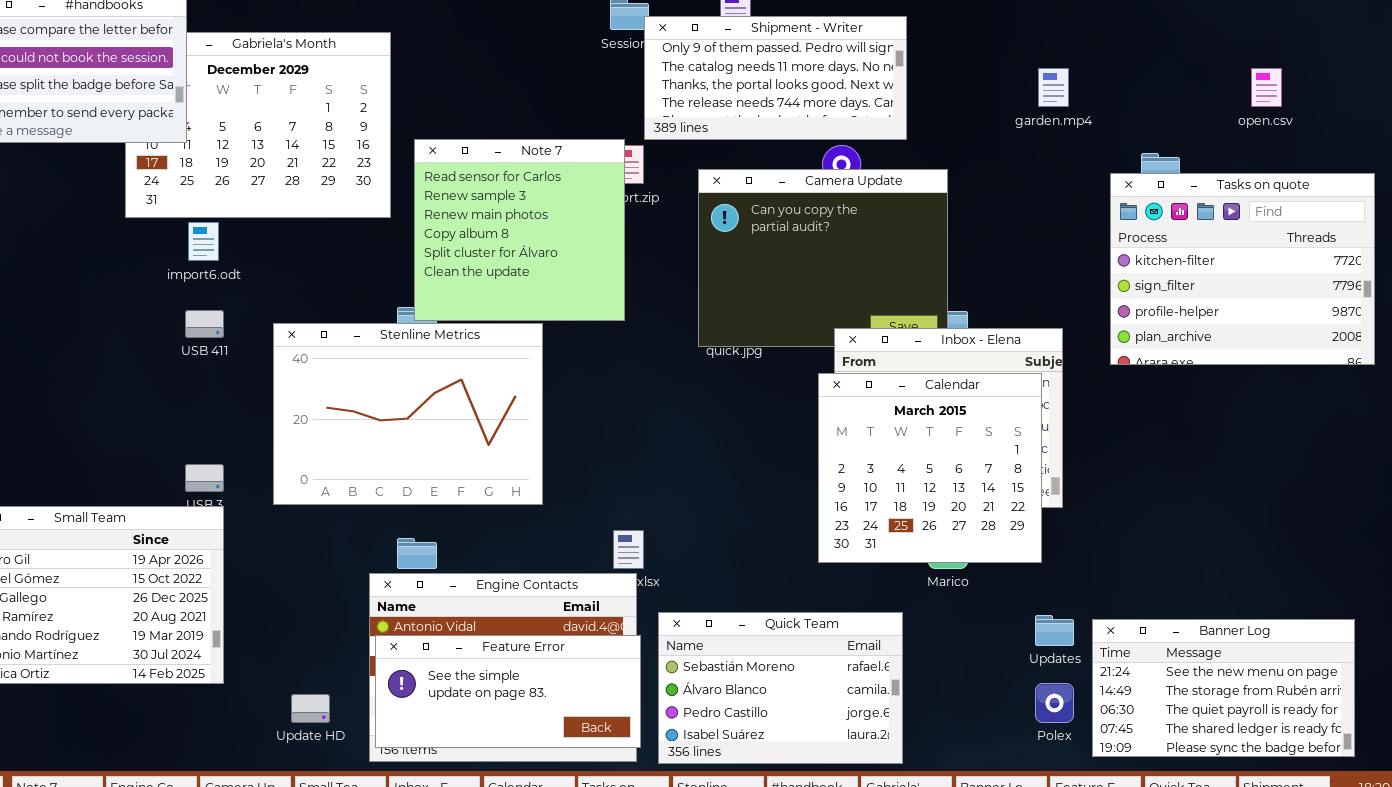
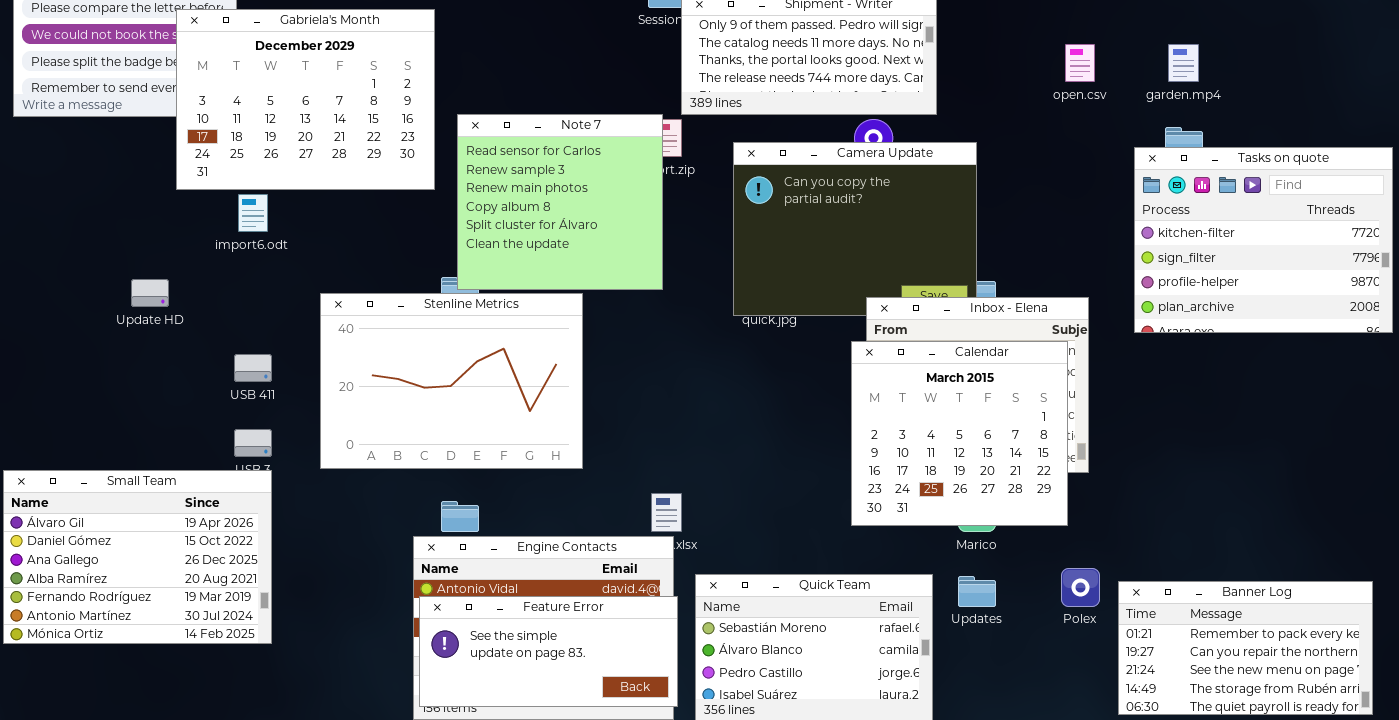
Gabriela's Month: [125,32,391,218] -> [176,9,435,190], raised
garden.mp4: [1038,68,1069,107] -> [1168,44,1199,82], moved
open.csv: [1251,68,1282,107] -> [1065,44,1095,82], moved
USB 411: [185,310,224,338] -> [234,354,272,382], moved
Updates: [1035,615,1074,646] -> [958,576,996,607], moved
Banner Log: [1092,619,1355,757] -> [1118,581,1373,715], scrolled up 2 rows
Polex: [1035,683,1074,723] -> [1061,568,1100,607], moved
Update HD: [291,694,330,723] -> [131,279,169,307], moved

